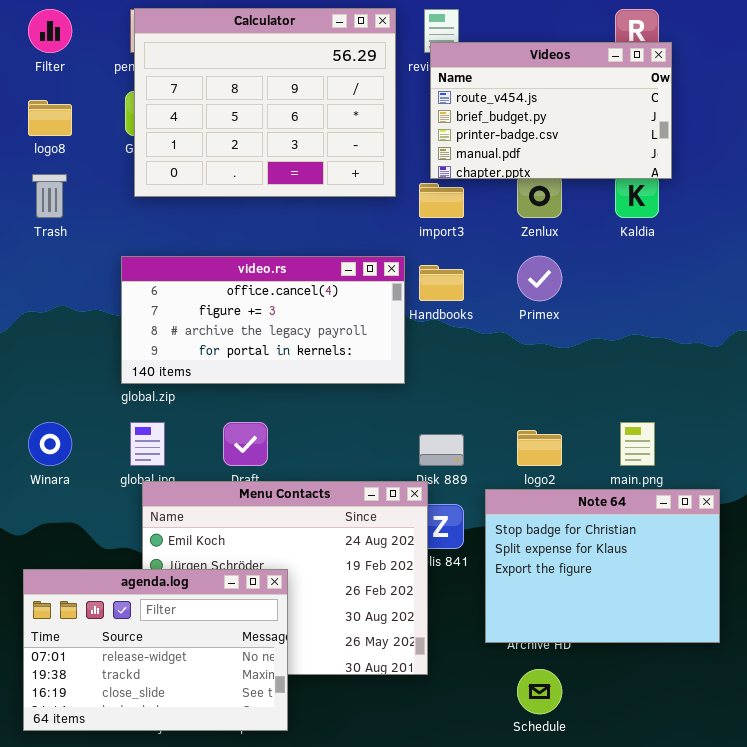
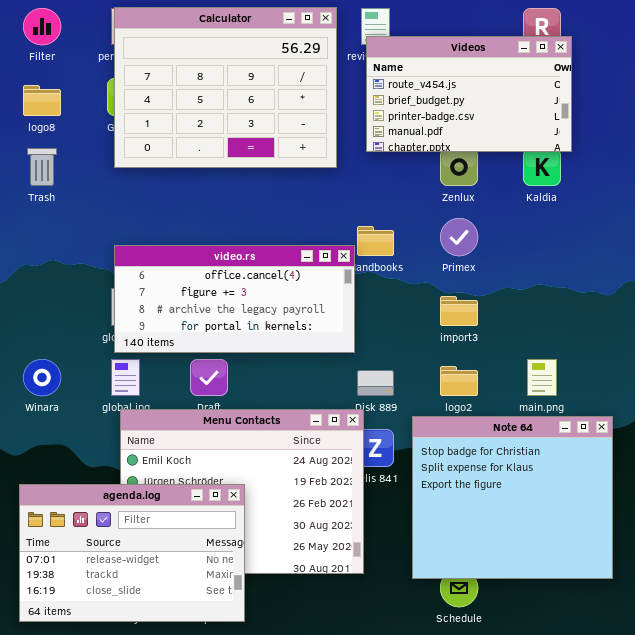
import3: [419,183,464,218] -> [440,296,478,326], moved
video.rs: [121,256,405,384] -> [114,245,355,353], moved
Note 64: [485,489,720,643] -> [412,416,613,579], resized

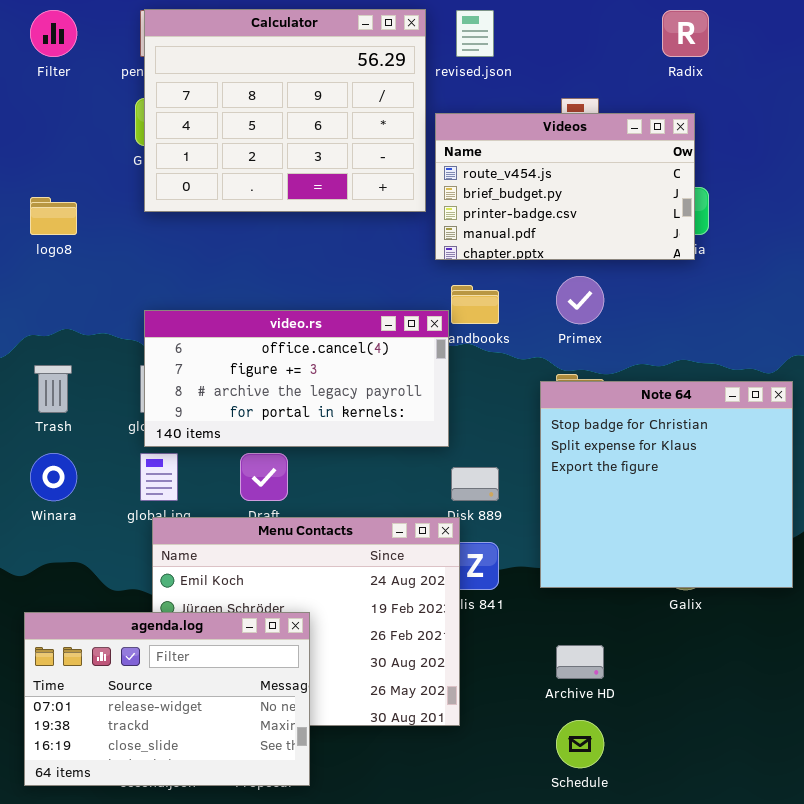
Videos: [366,36,572,152] -> [435,113,695,260], moved
logo8: [23,85,61,116] -> [30,197,77,235], moved
Trash: [27,148,57,186] -> [34,365,72,413], moved
Note 64: [412,416,613,579] -> [540,381,793,588], moved

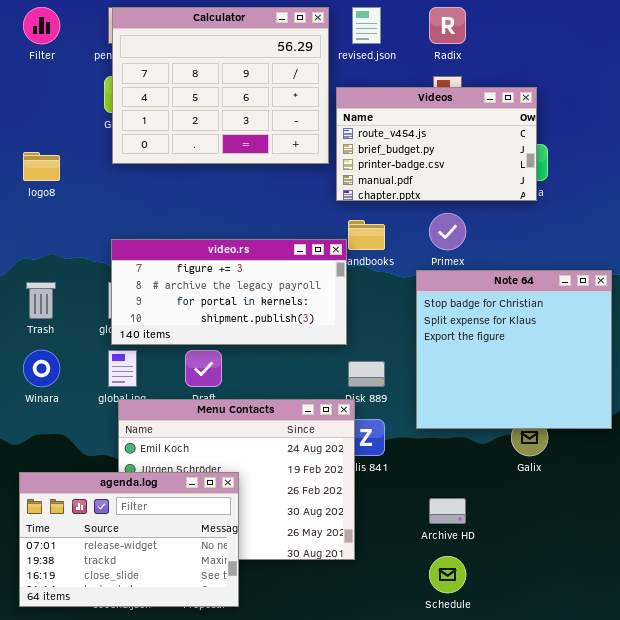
Radix: [662,10,709,57] -> [429,7,466,44], moved
video.rs: [144,310,449,447] -> [111,239,347,345], scrolled down 1 row
Note 64: [540,381,793,588] -> [416,270,612,429], moved

